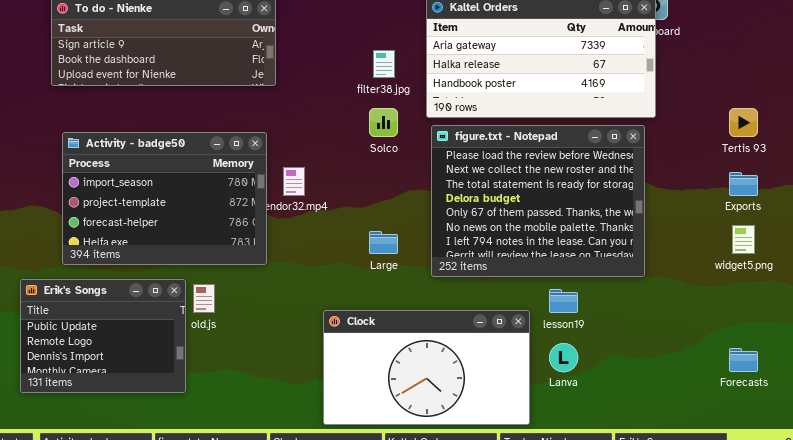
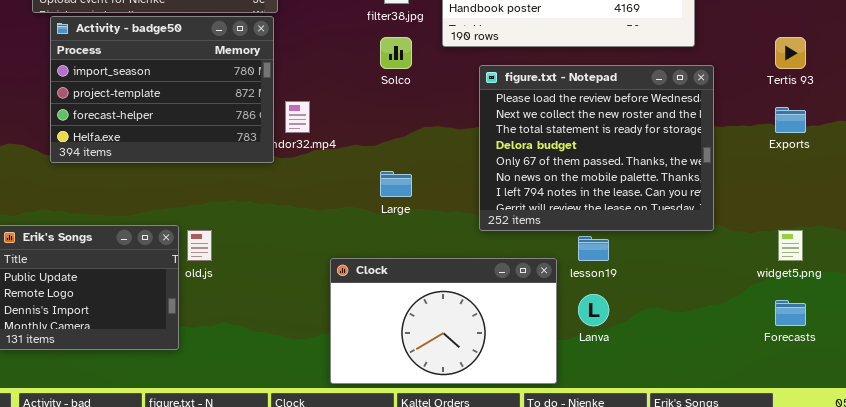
figure.txt - Notepad: [431,125,645,277] -> [479,65,714,231], moved
Activity - badge50: [62,132,267,265] -> [50,16,274,163], moved
widget5.png: [732,225,755,254] -> [778,230,803,261], moved

